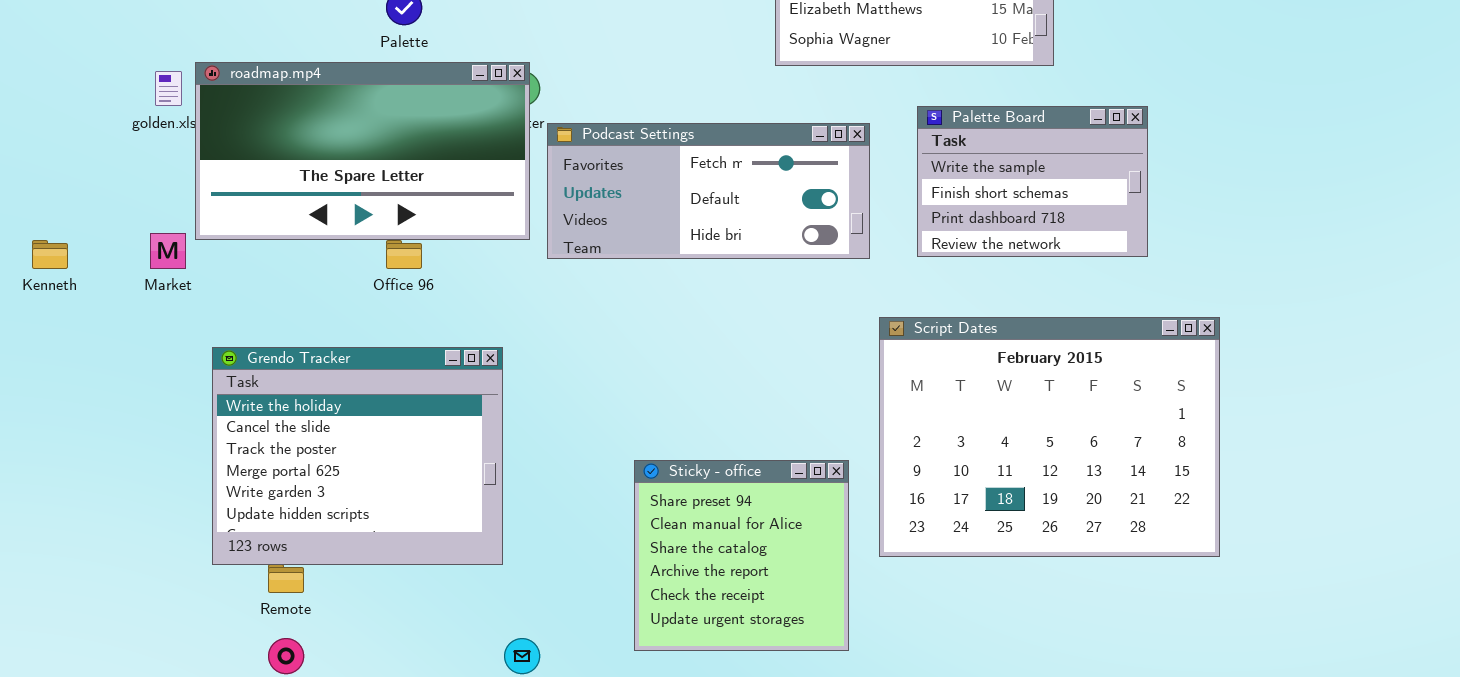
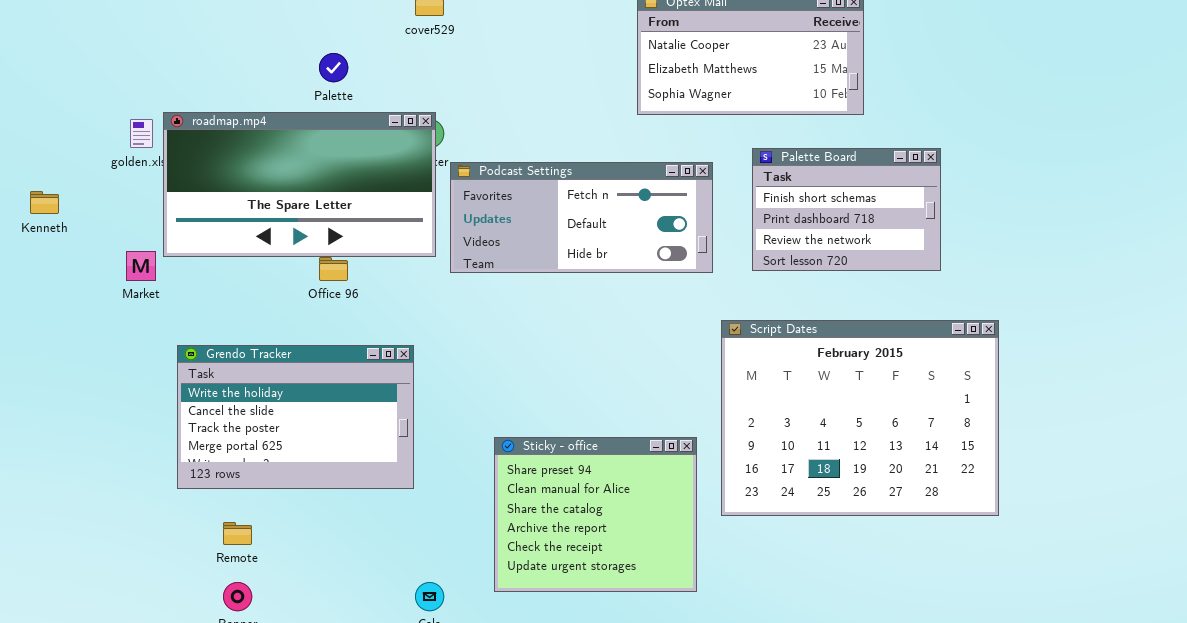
Palette Board: [917,106,1148,257] -> [752,148,941,271], scrolled down 1 row
Kenneth: [32,240,68,269] -> [30,191,59,214], moved
Grendo Tracker: [212,347,503,565] -> [177,345,414,489], resized
Sticky - office: [634,460,849,651] -> [494,437,697,592], resized

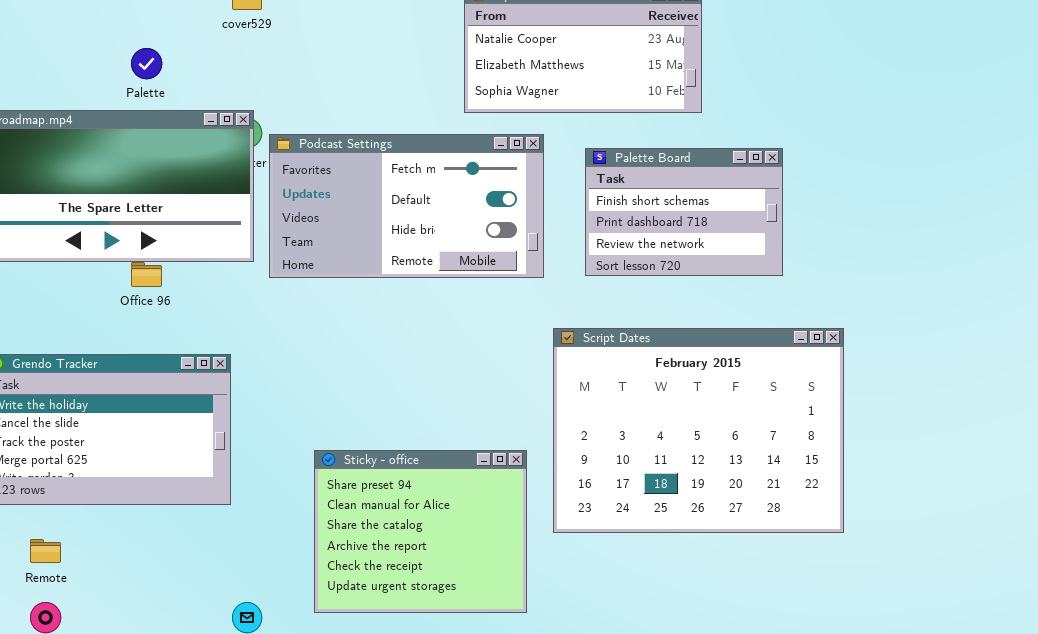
Podcast Settings: [450,162,713,273] -> [269,134,544,278], resized

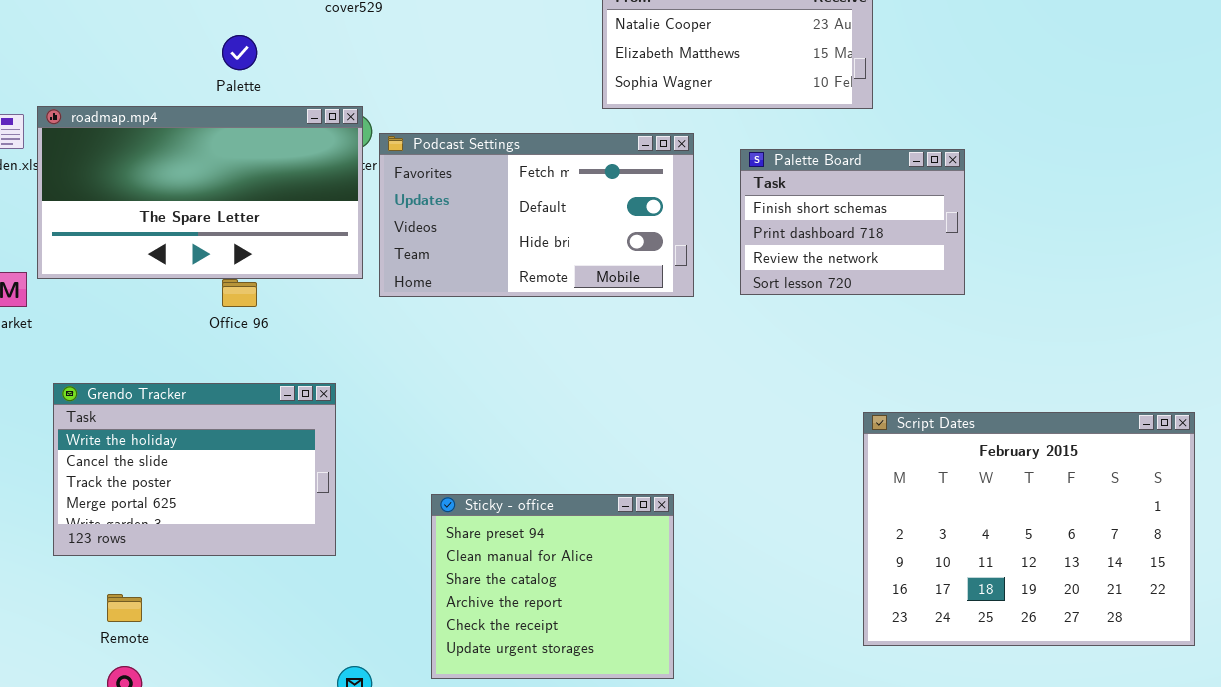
Script Dates: [553,328,844,533] -> [863,412,1195,646], moved

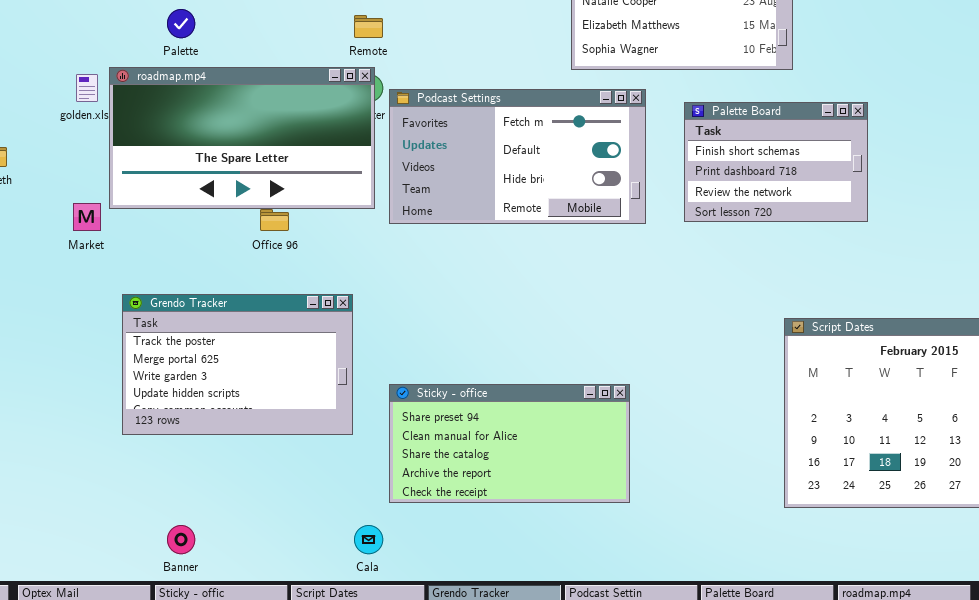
Palette: [222,35,257,70] -> [167,9,195,38], moved
Grendo Tracker: [53,383,336,556] -> [122,294,353,435], scrolled down 2 rows
Sticky - office: [431,494,674,679] -> [389,384,630,503], resized
Remote: [107,594,142,622] -> [354,15,383,38], moved

